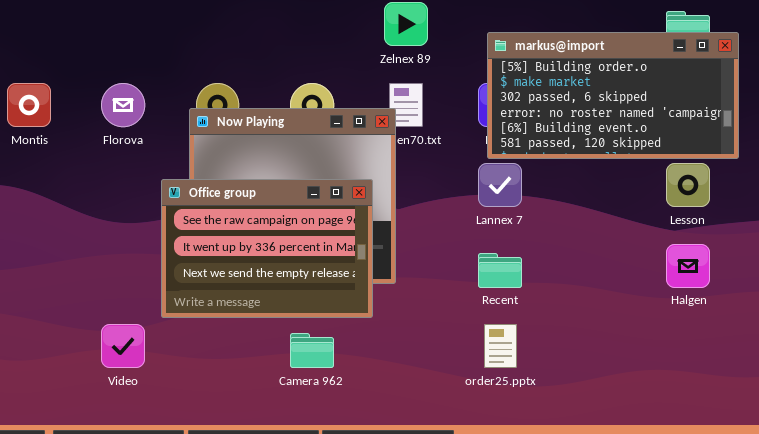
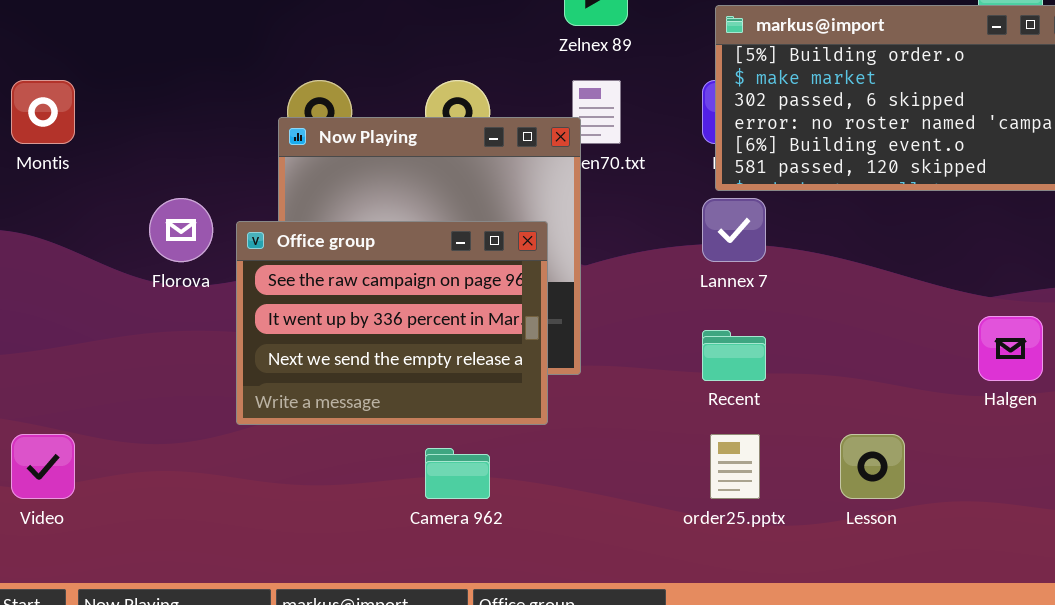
Florova: [101,83,145,127] -> [149,198,213,262], moved
Lesson: [666,163,710,207] -> [840,434,905,499], moved
Video: [101,324,145,368] -> [11,434,75,499], moved

